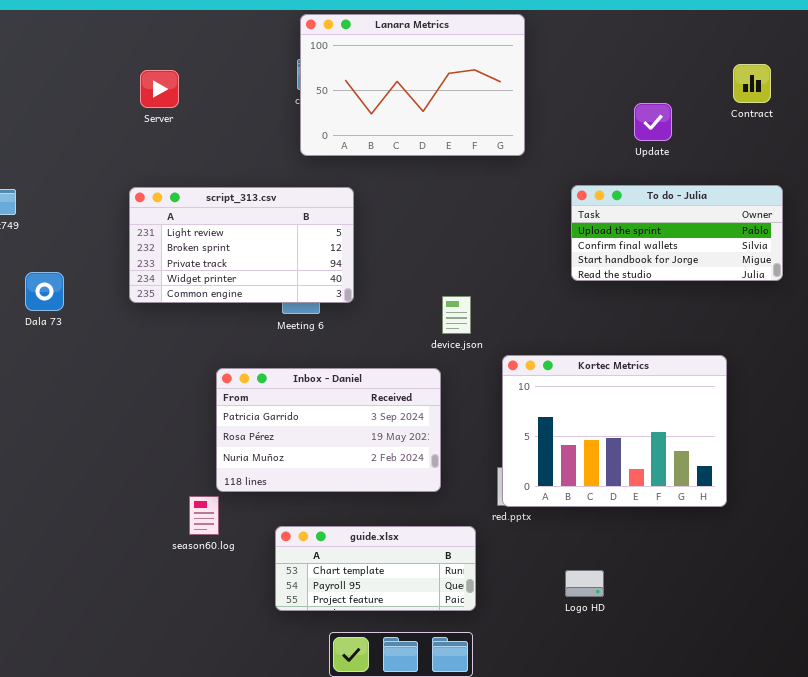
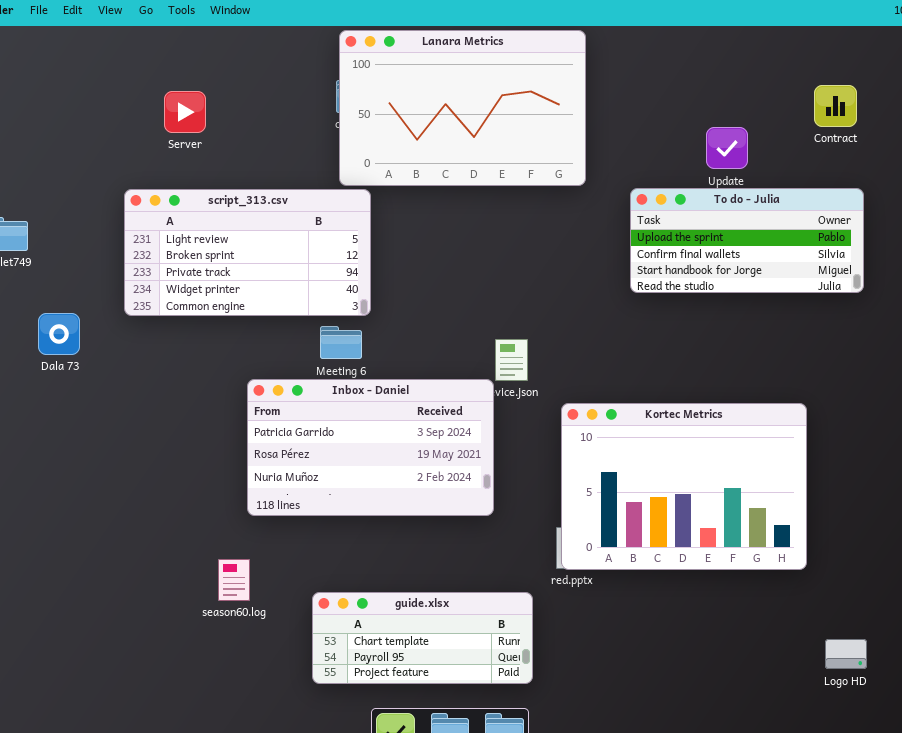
To do - Julia: [571,185,783,281] -> [630,188,864,293], moved
script_313.csv: [129,187,354,303] -> [124,189,371,316], moved
Inbox - Daniel: [216,368,441,492] -> [247,379,494,516], moved
Logo HD: [565,570,604,597] -> [825,639,867,669], moved

